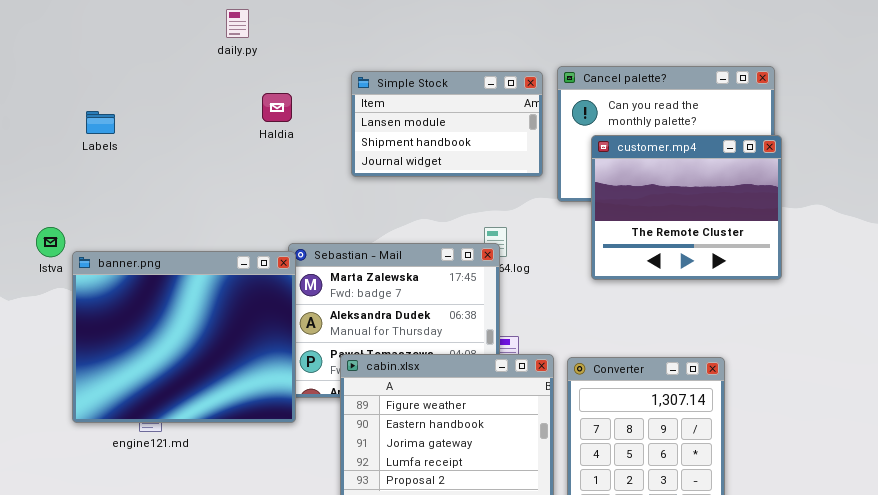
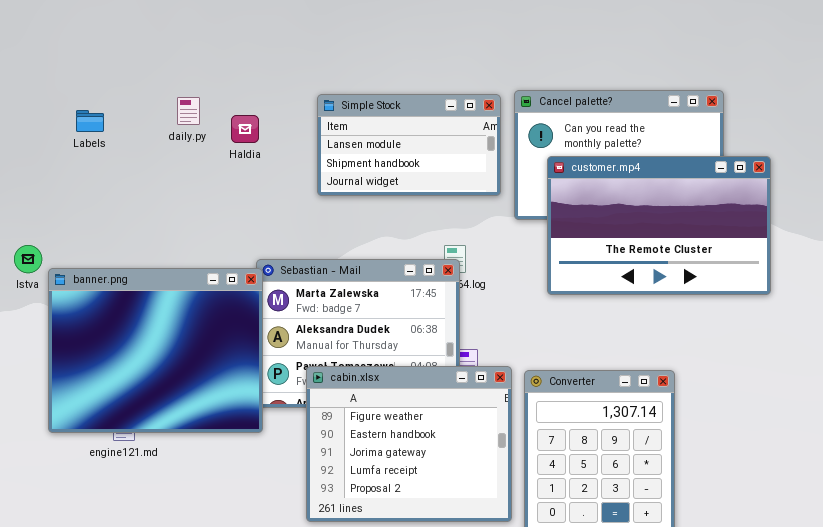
daily.py: [226,9,249,38] -> [177,97,200,125], moved
Labels: [86,111,115,134] -> [76,110,104,132], moved
customer.mp4: [591,135,782,280] -> [547,156,771,295], resized

